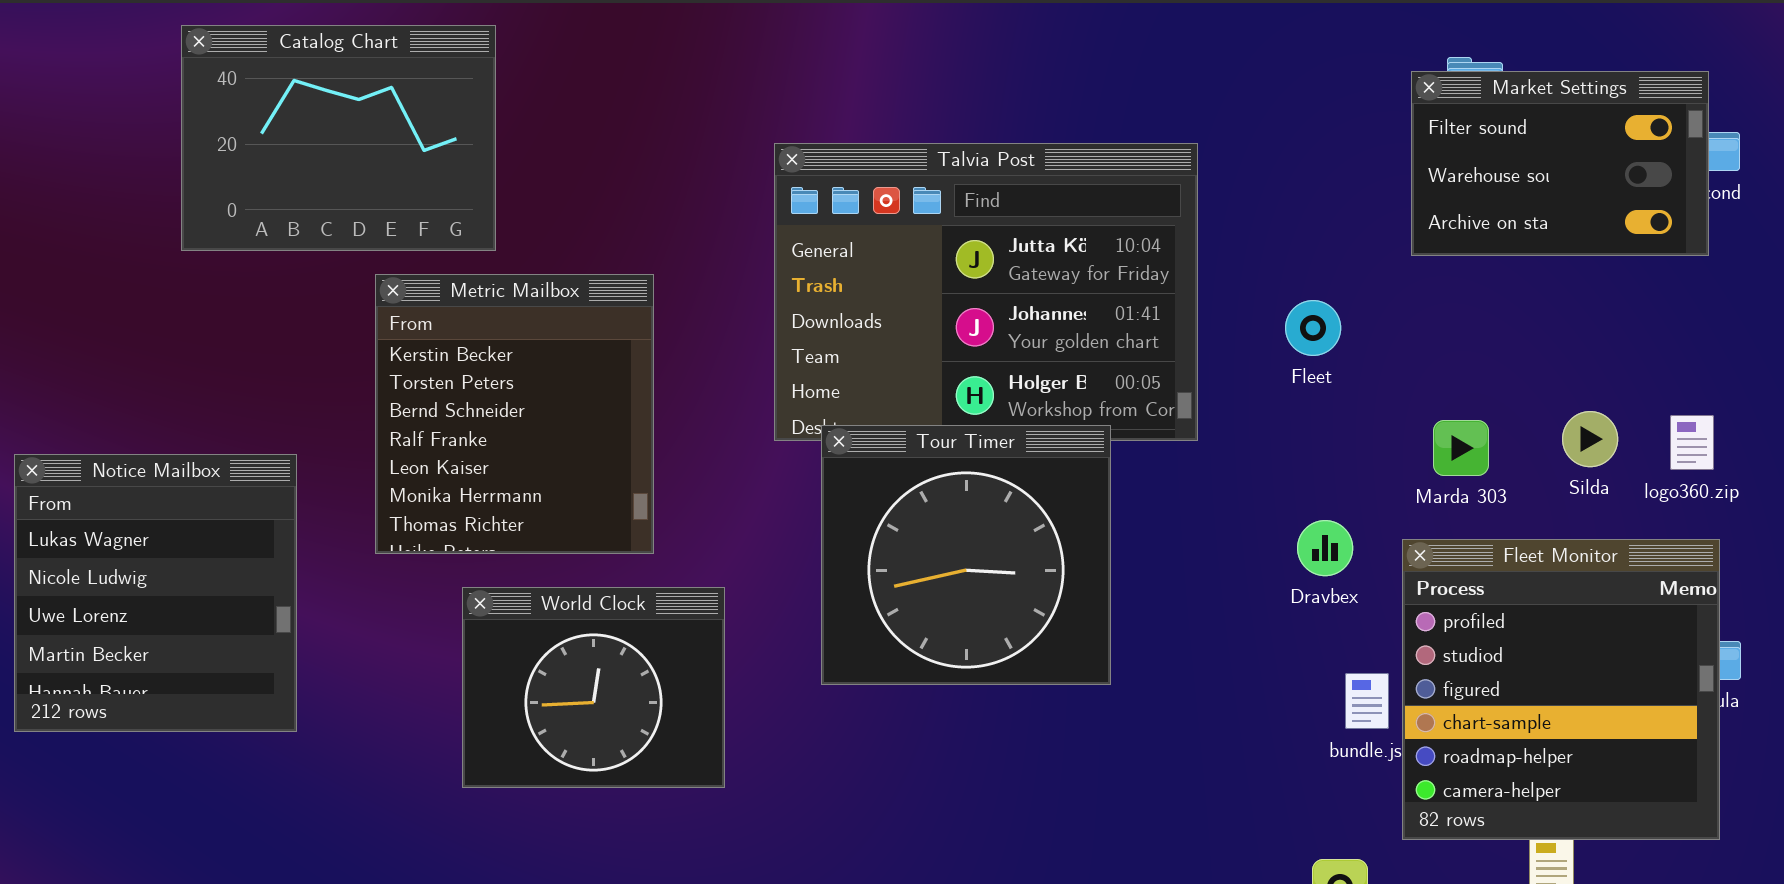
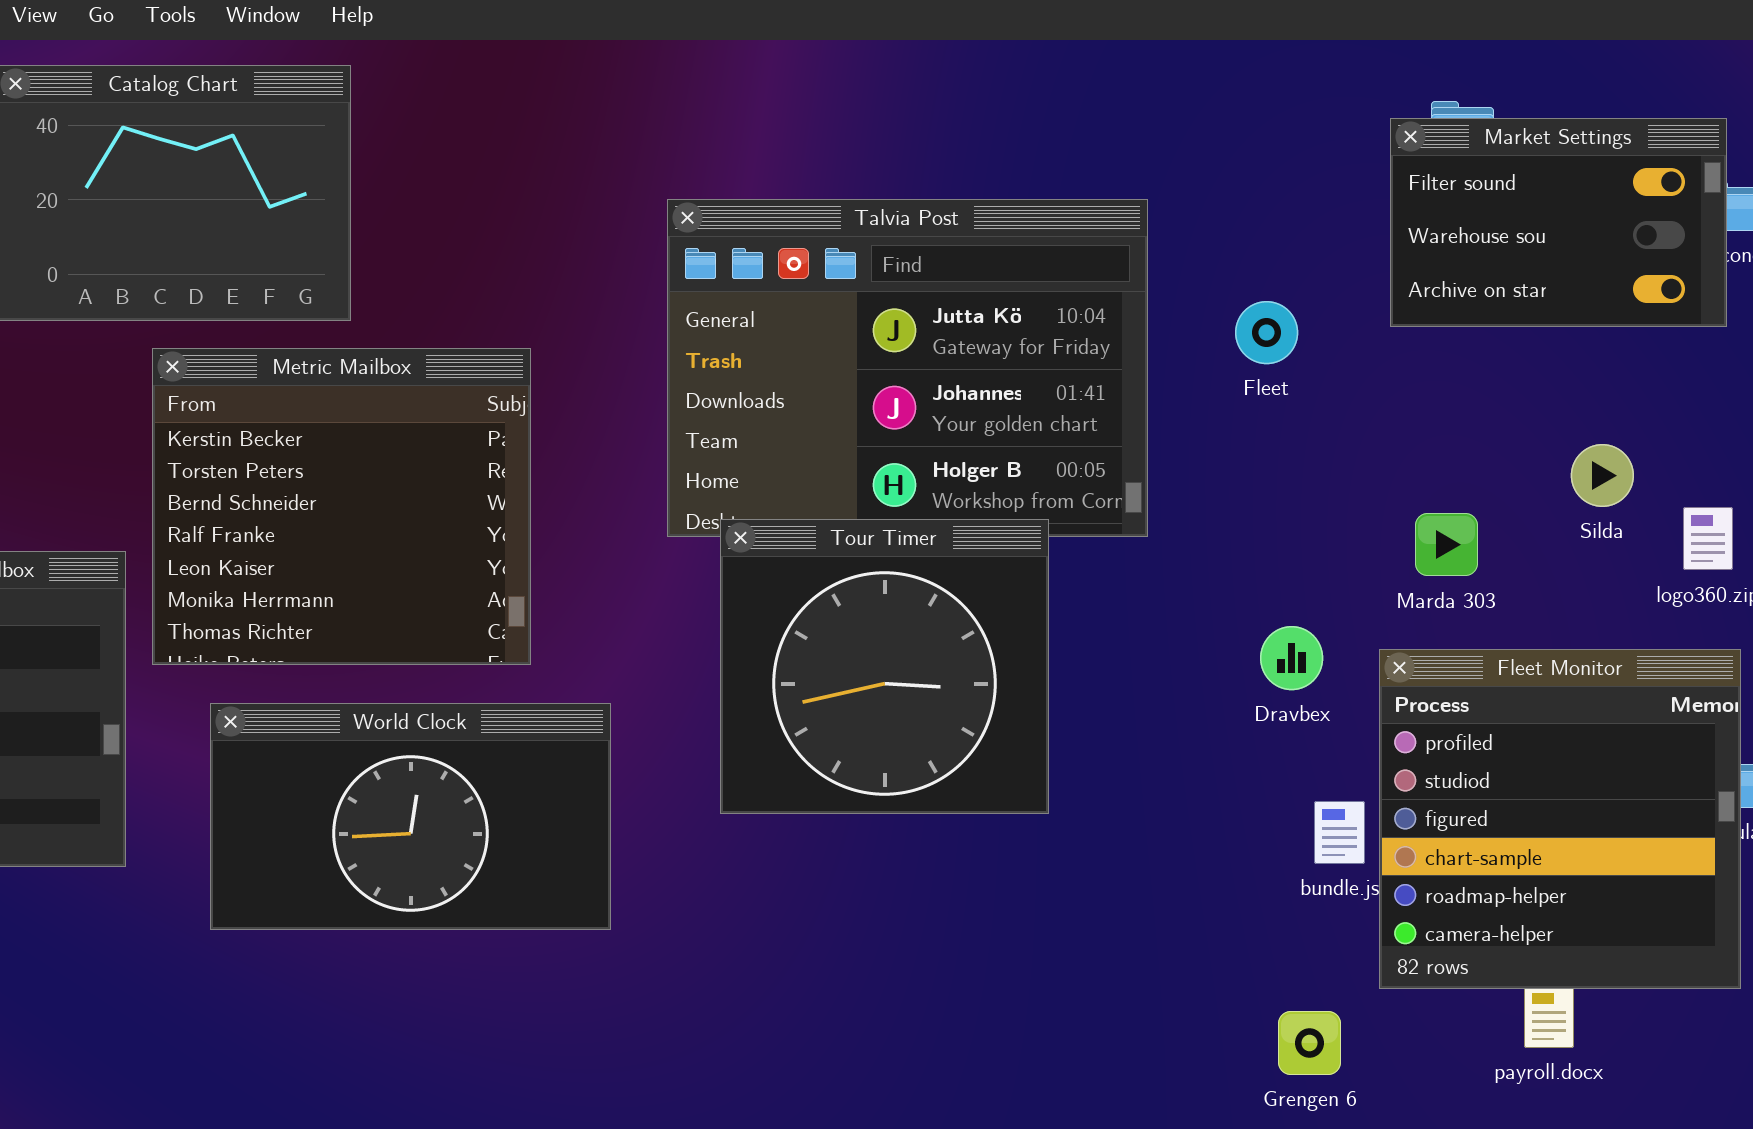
Metric Mailbox: [375,274,654,554] -> [152,348,531,665], resized
Fleet: [1285,300,1341,356] -> [1235,301,1298,364], moved
Silda: [1562,411,1618,467] -> [1571,444,1634,507], moved
World Clock: [462,587,725,788] -> [210,703,611,930], resized

